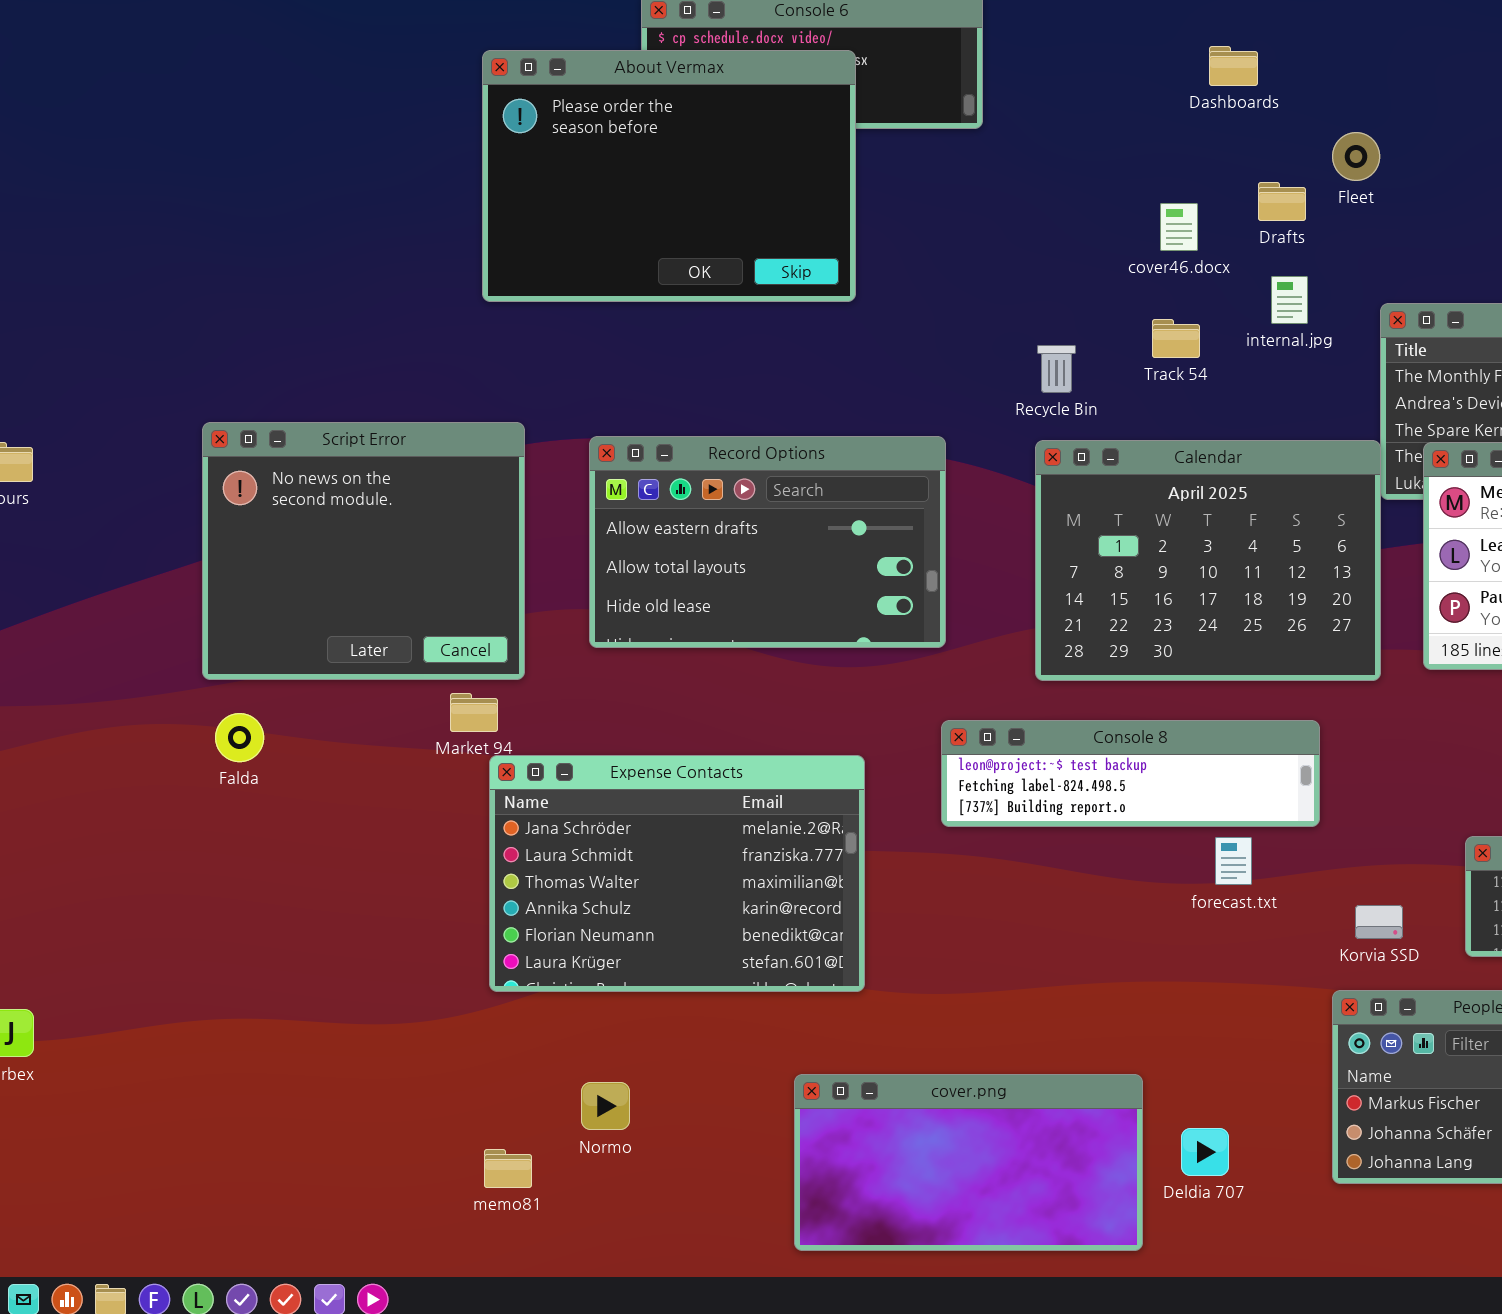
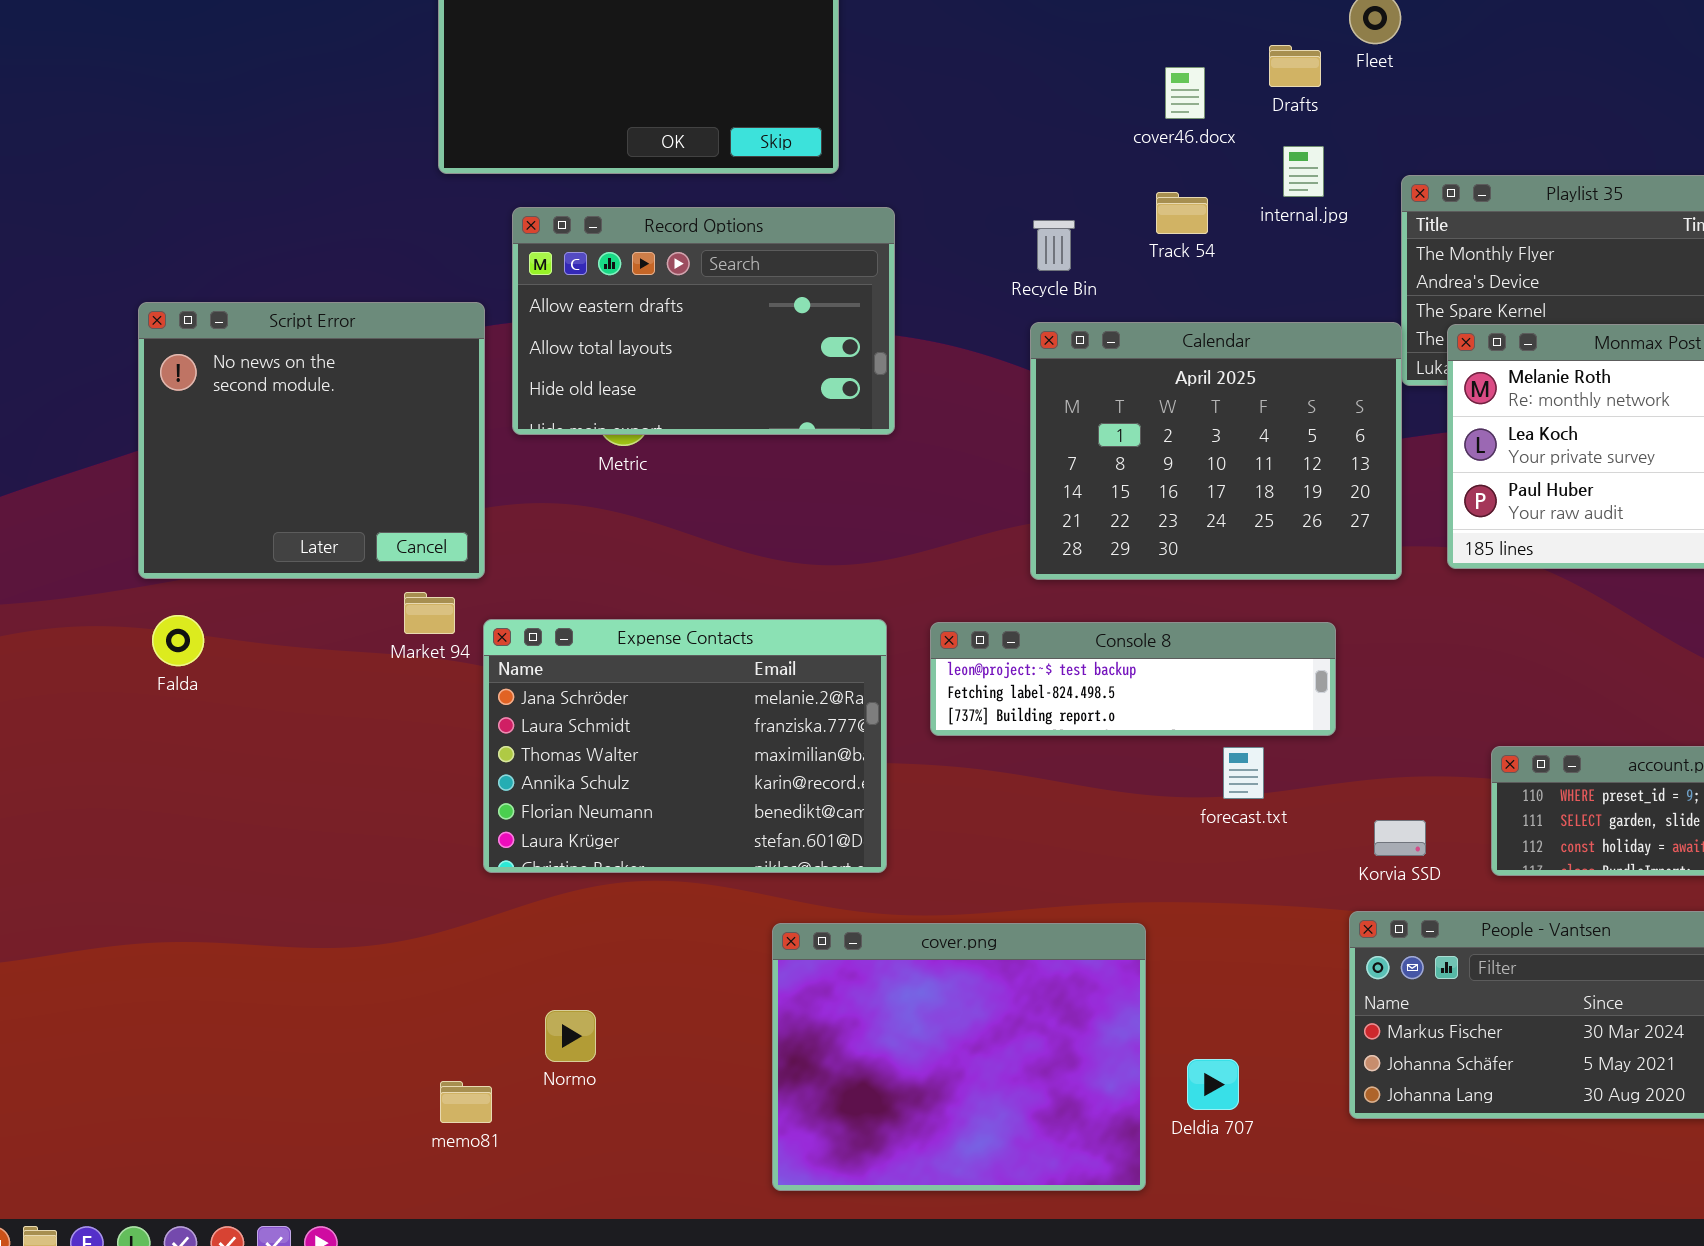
Record Options: [589,436,946,648] -> [512,207,895,435], moved
Expense Contacts: [489,755,865,992] -> [483,619,887,873], moved
cover.png: [794,1074,1143,1251] -> [772,923,1146,1191], resized

